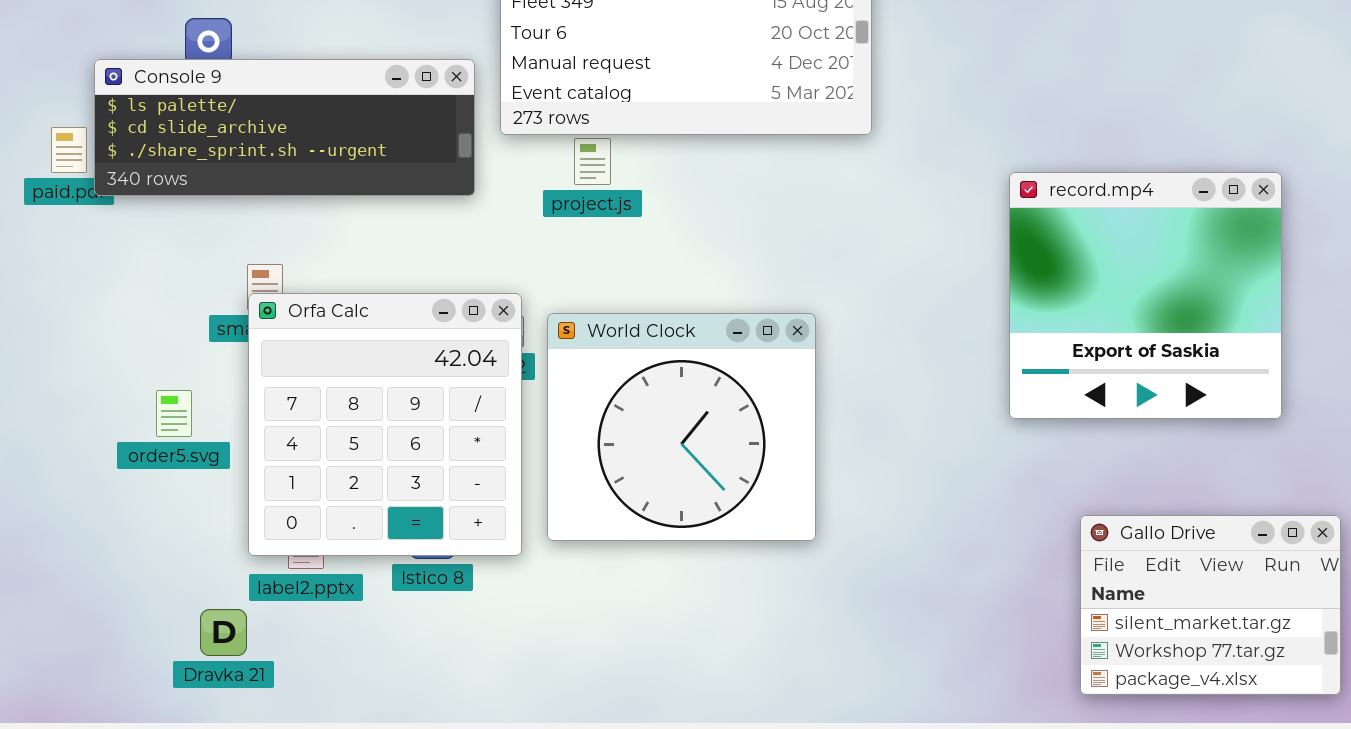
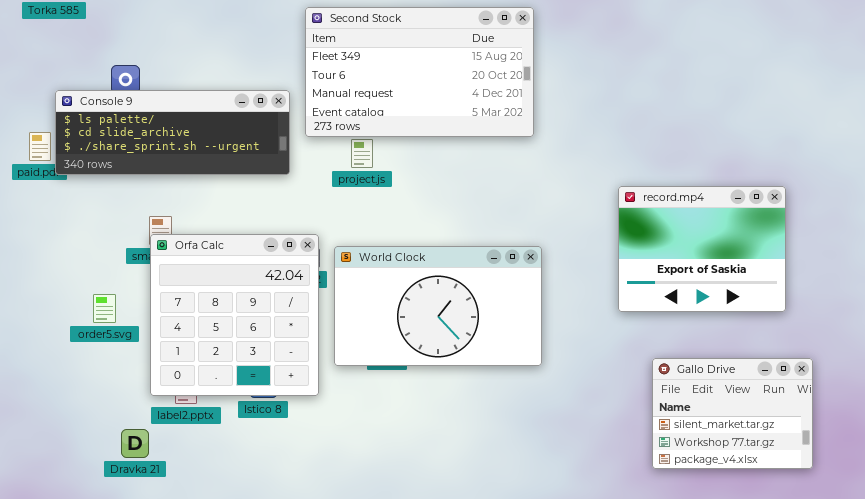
record.mp4: [1009,172,1282,419] -> [618,186,786,312], resized
World Clock: [547,313,816,541] -> [334,246,542,366], resized
Gallo Drive: [1080,515,1341,695] -> [652,358,813,469], moved

